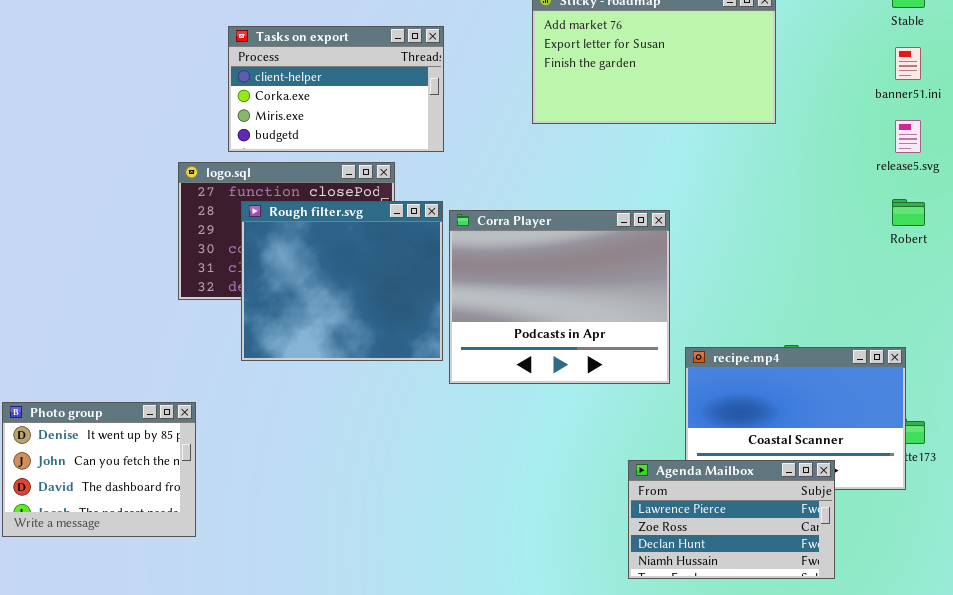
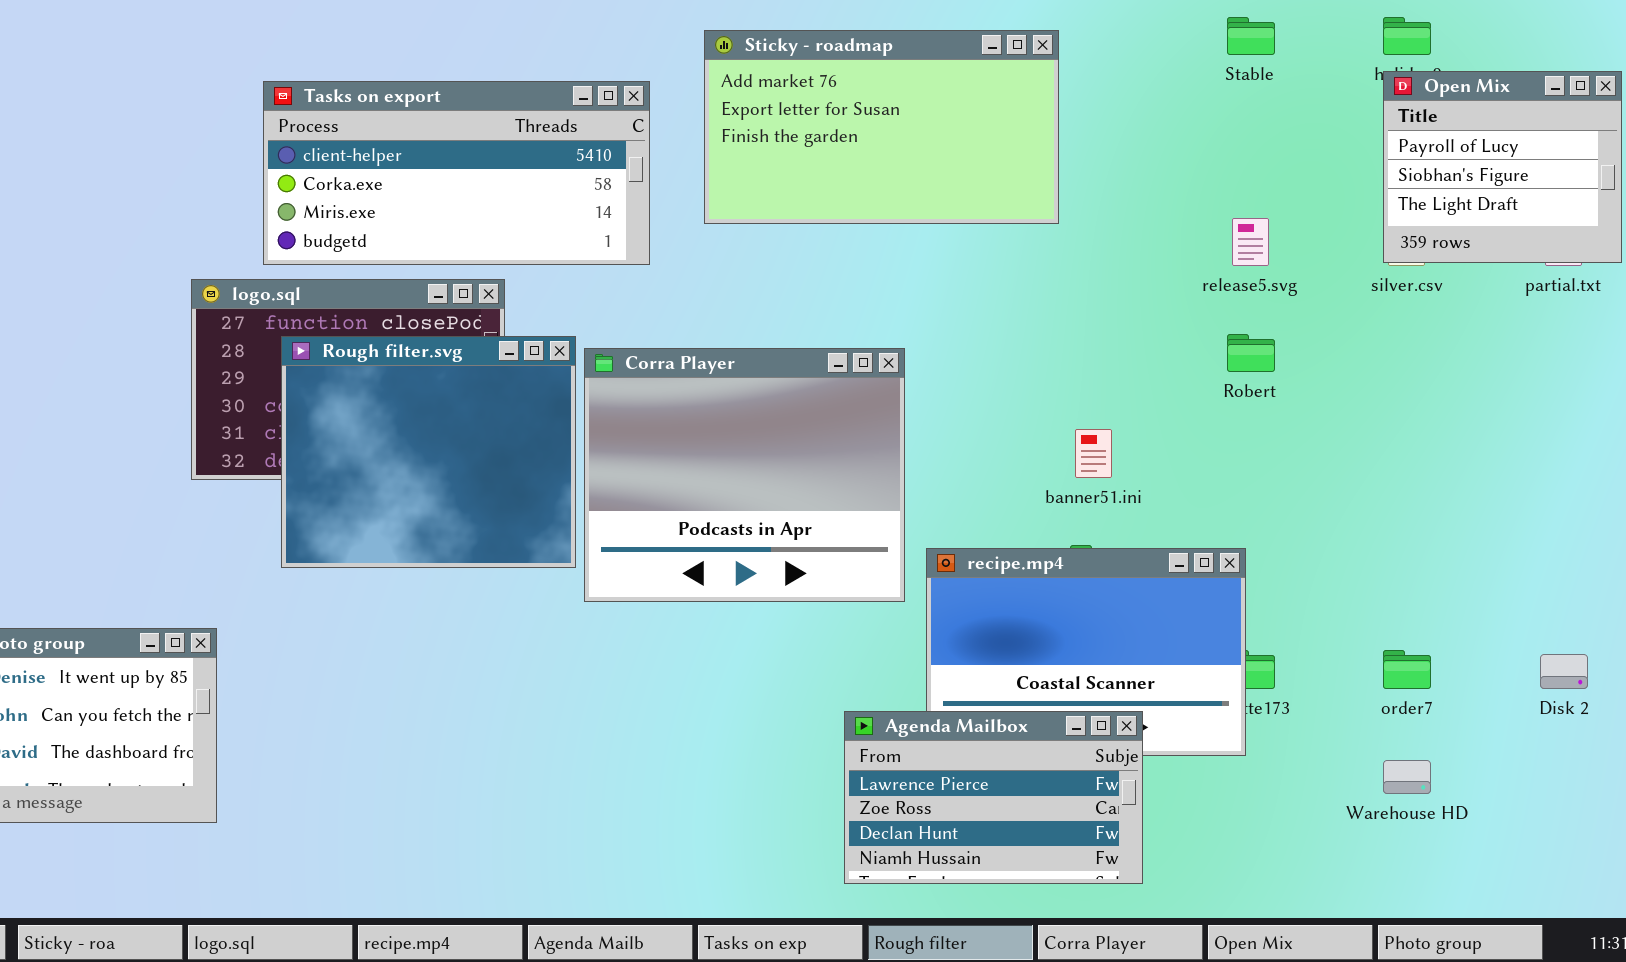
Tasks on export: [228,26,444,152] -> [263,81,650,265], resized
banner51.ini: [895,47,921,80] -> [1075,429,1112,478], moved

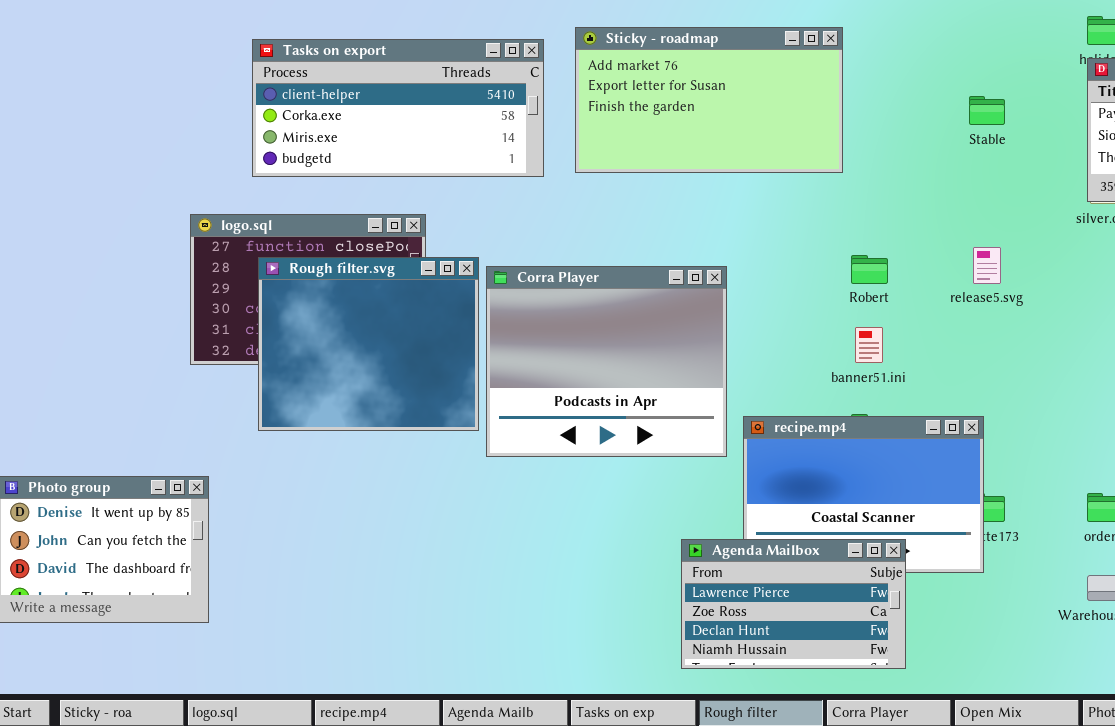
Stable: [1227,17,1275,55] -> [969,96,1005,125], moved
Tasks on export: [263,81,650,265] -> [252,39,544,177], moved
release5.svg: [1232,218,1269,266] -> [973,247,1001,284], moved
Robert: [1227,334,1275,372] -> [851,255,888,284], moved

